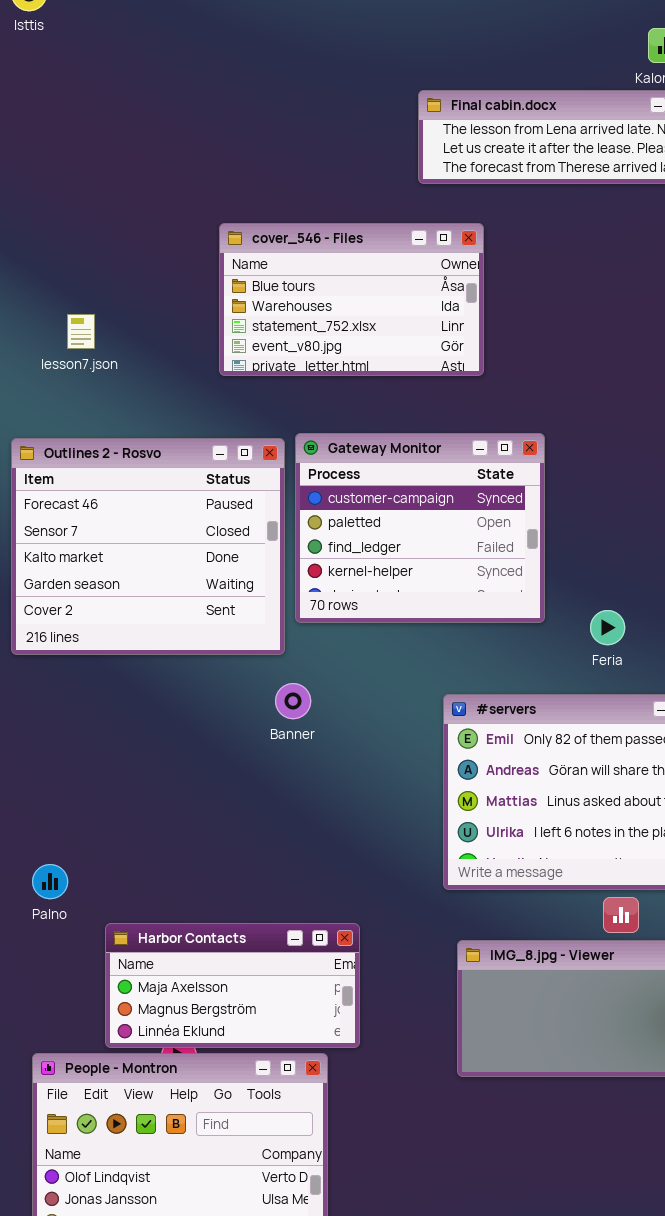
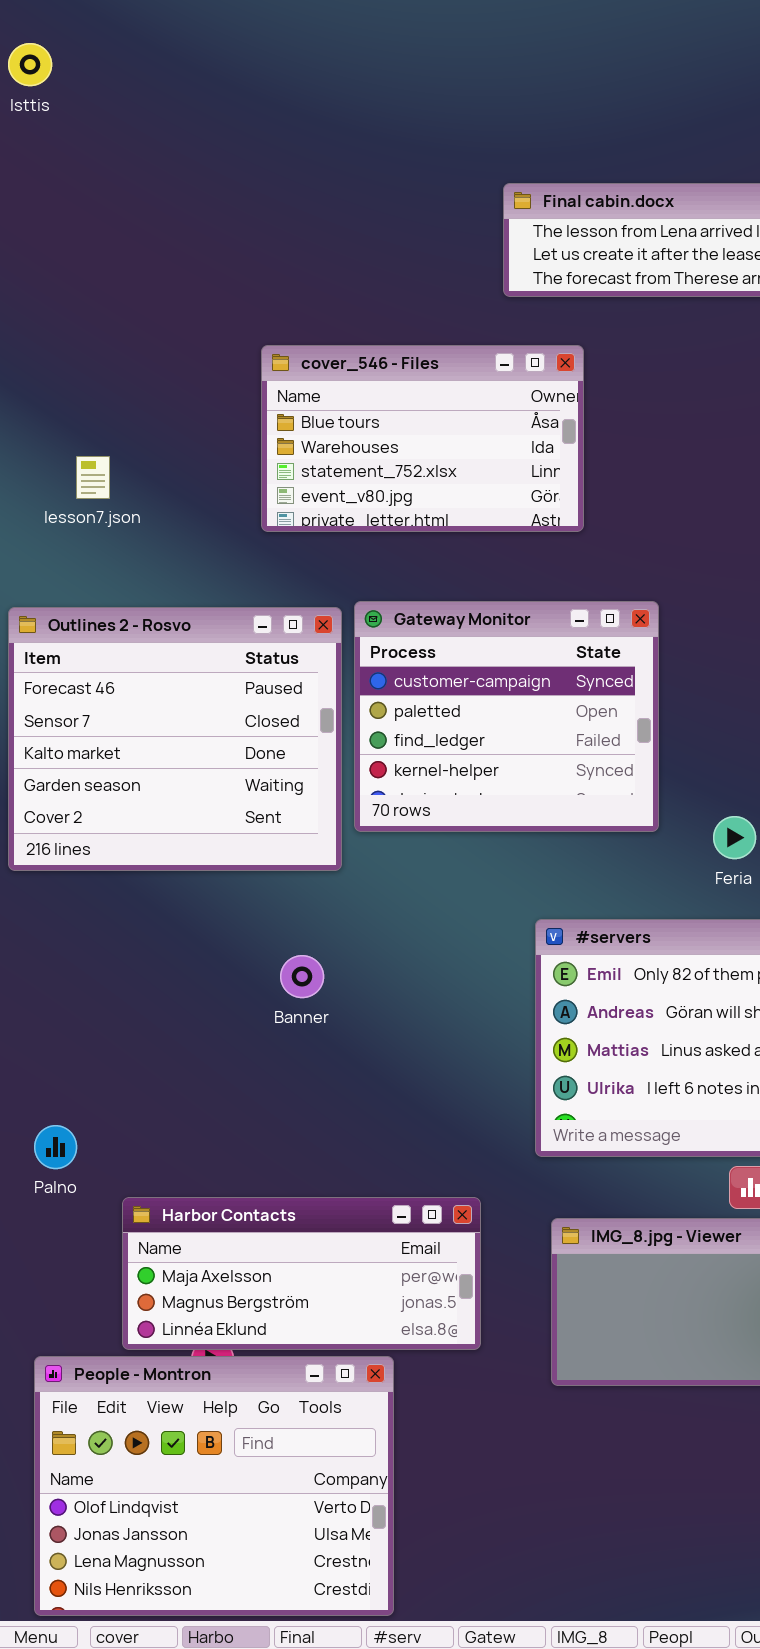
Banner: [275,683,311,719] -> [280,955,324,998], moved
Harbor Contacts: [105,923,360,1048] -> [122,1197,481,1350], resized

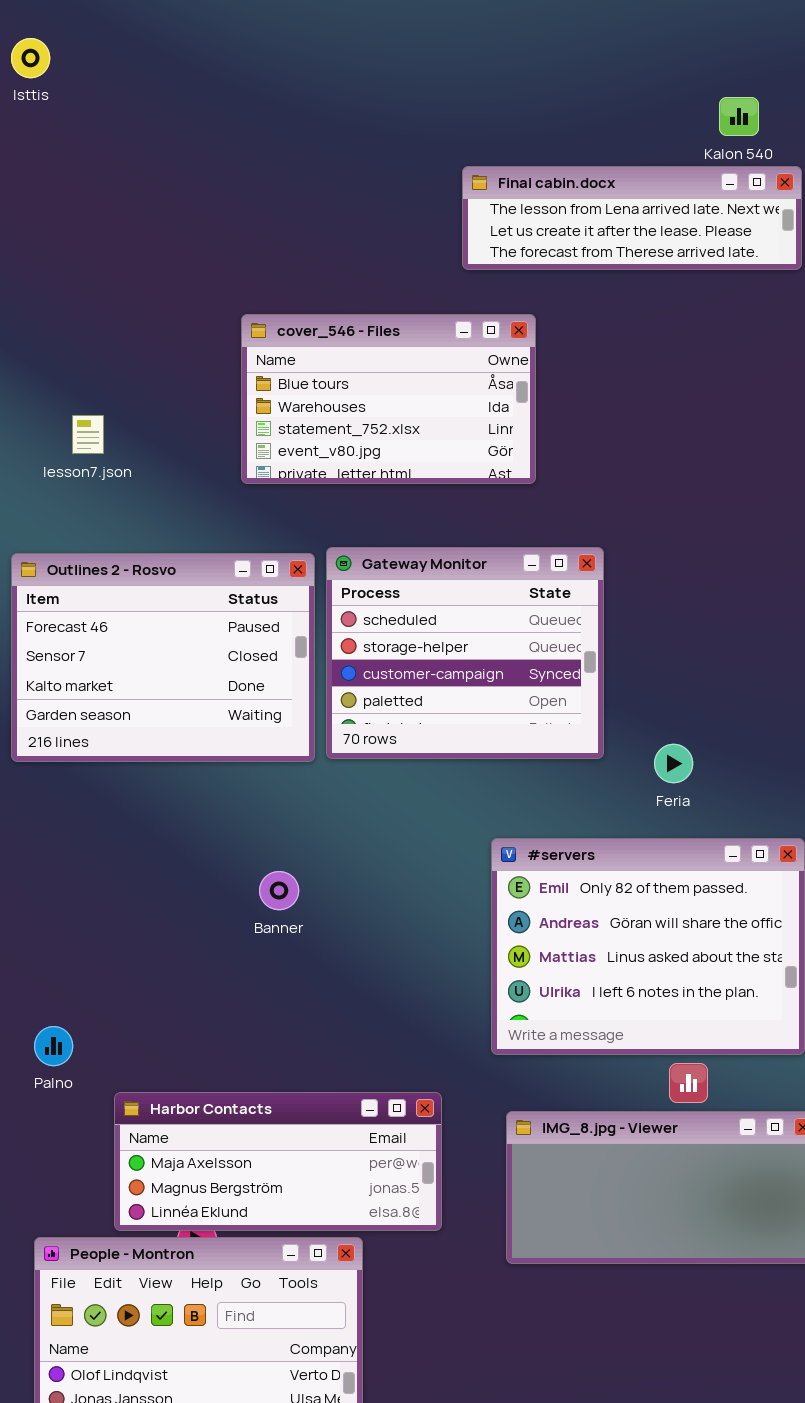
Gateway Monitor: [354,601,659,832] -> [326,547,604,759], scrolled up 2 rows
Outlines 2 - Rosvo: [8,607,342,871] -> [11,553,315,762], resized

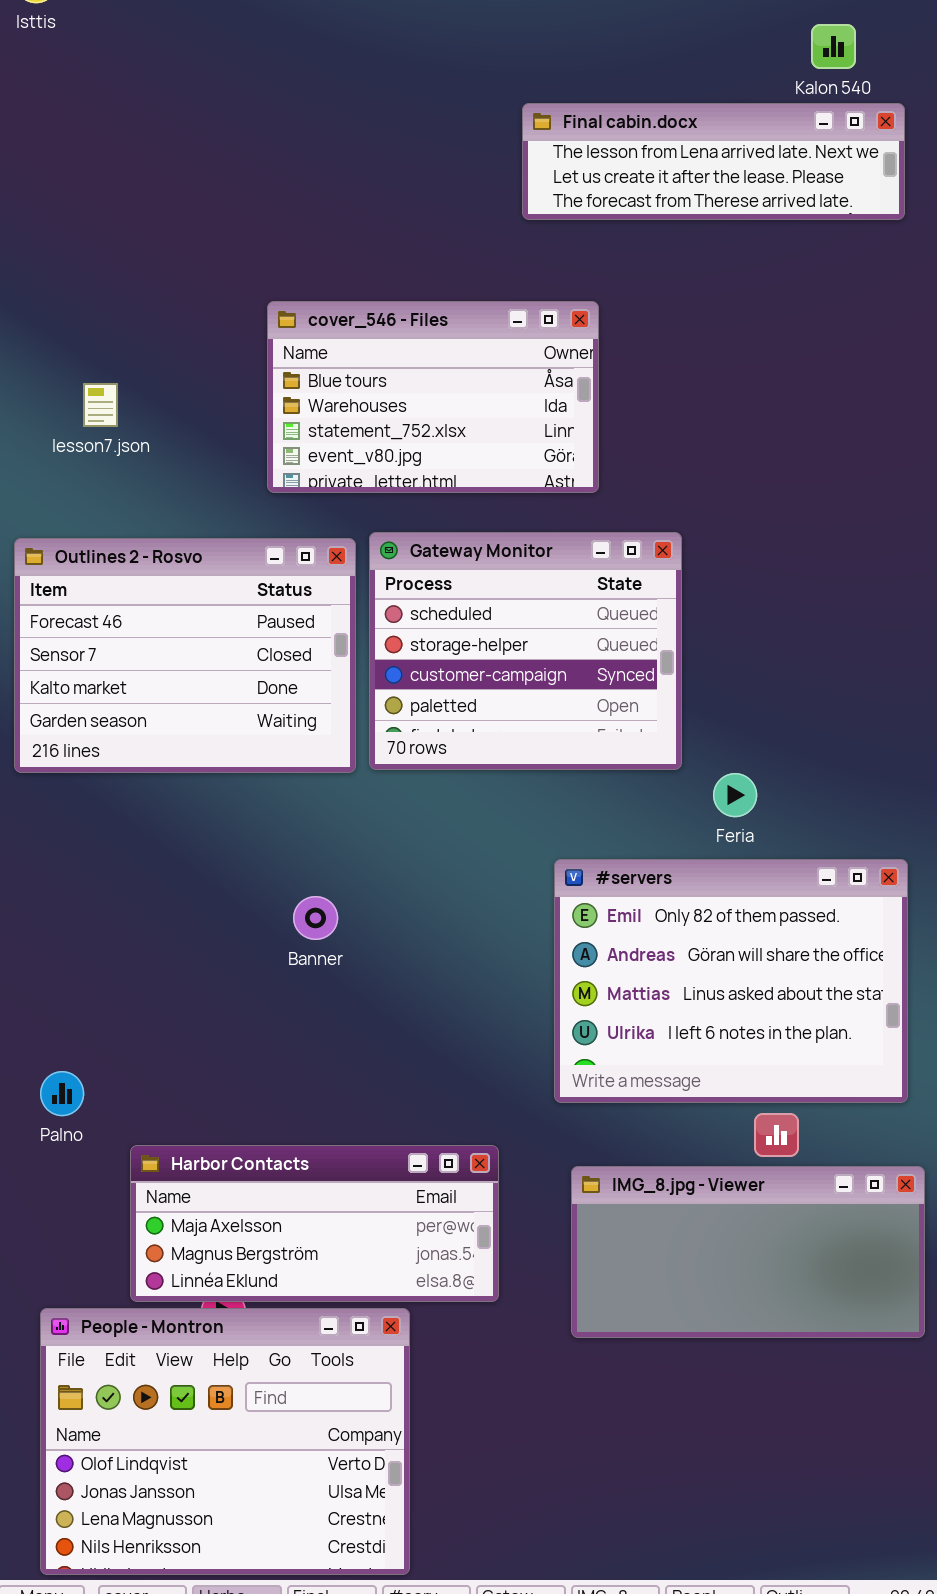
cover_546 - Files: [241,314,536,484] -> [267,301,599,493], moved
Feria: [654,744,693,783] -> [713,773,757,817], moved

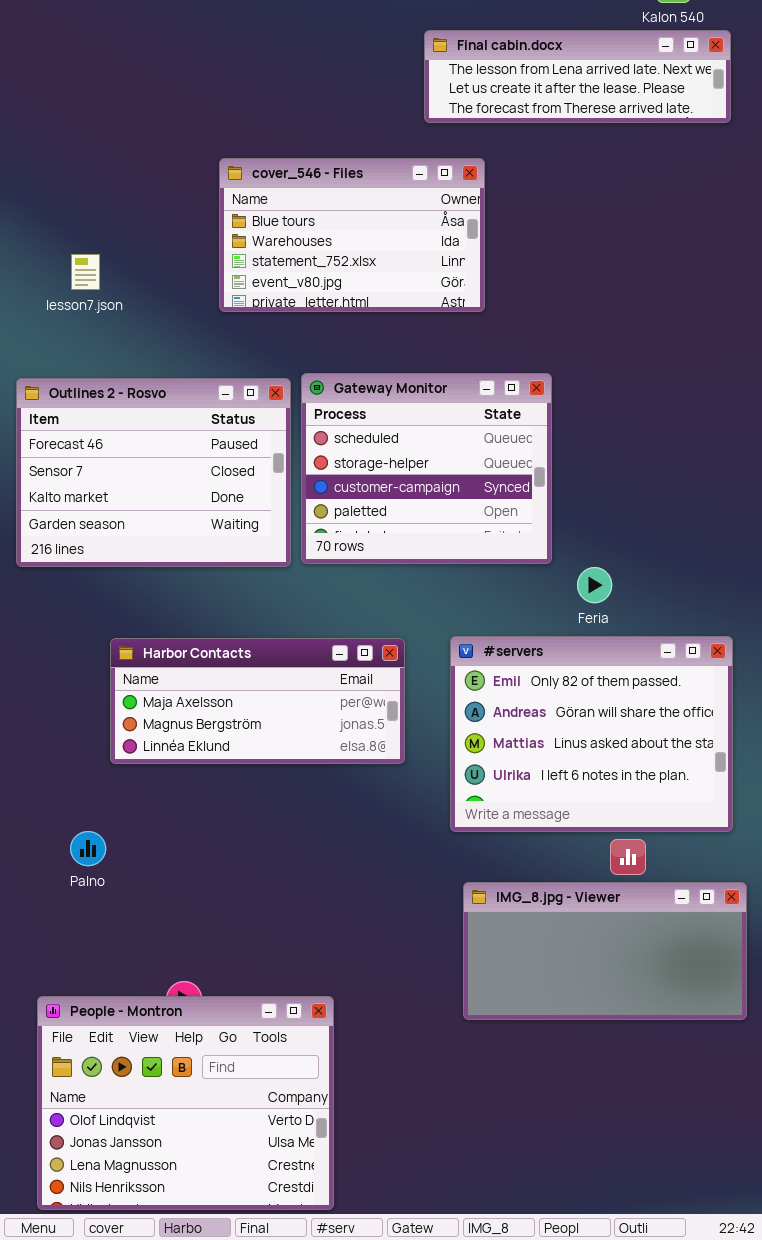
cover_546 - Files: [267,301,599,493] -> [219,158,485,312], moved
Palno: [40,1071,84,1116] -> [70,831,106,866], moved
Harbor Contacts: [130,1145,499,1302] -> [110,638,405,764], moved

